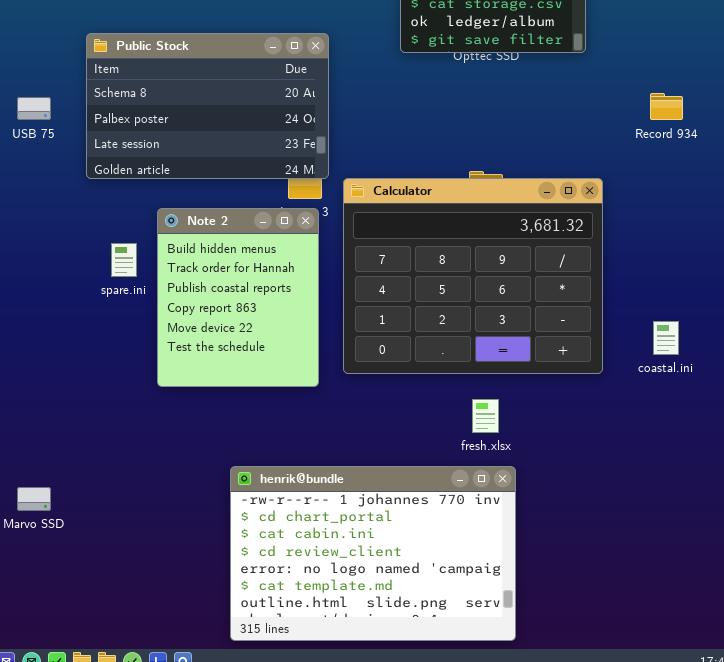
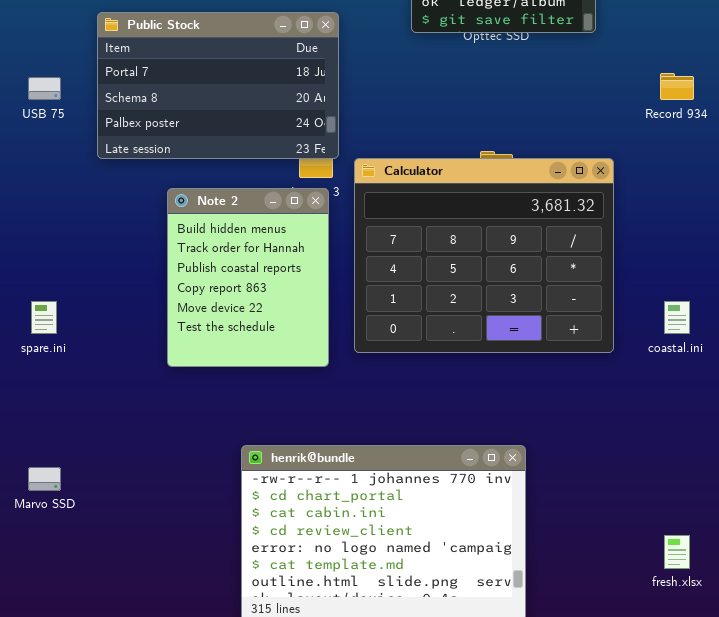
Public Stock: [86,33,329,179] -> [97,12,339,159], scrolled up 1 row
spare.ini: [111,243,137,277] -> [31,301,57,334], moved
fresh.xlsx: [472,399,499,433] -> [664,535,690,569], moved

